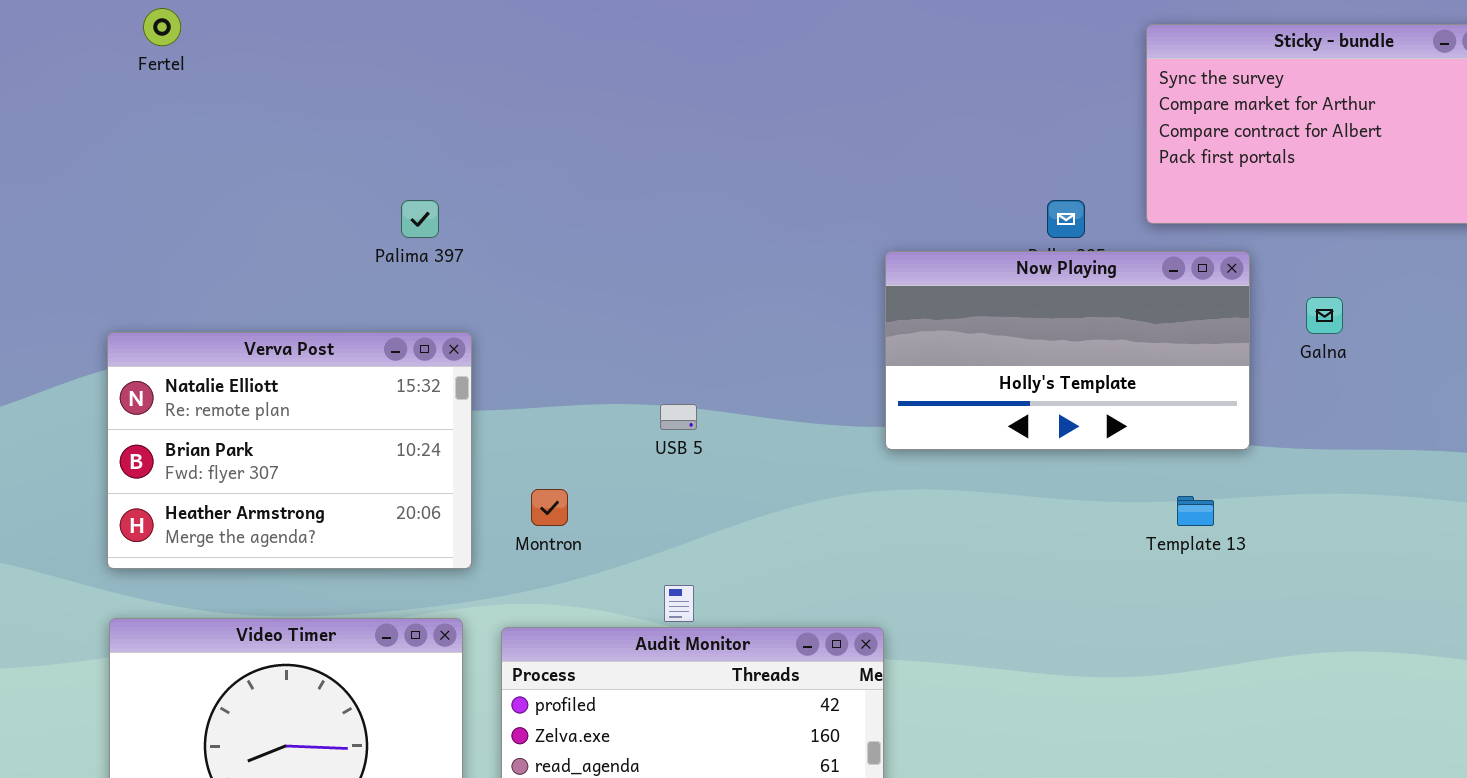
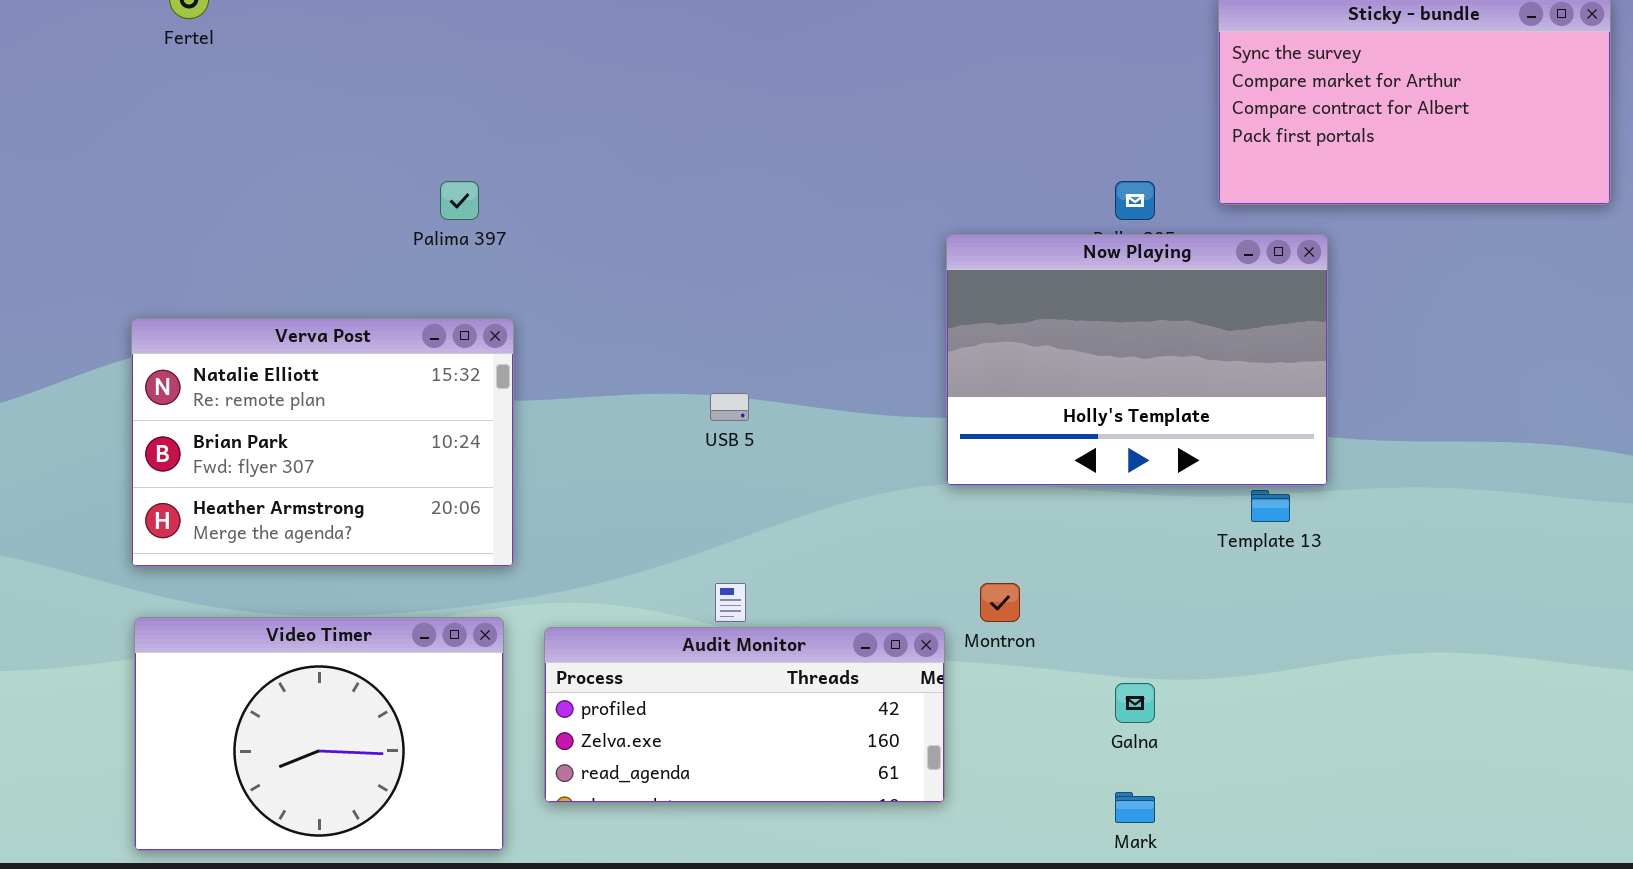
Now Playing: [885,251,1250,450] -> [946,234,1328,486], resized
Galna: [1306,297,1343,334] -> [1115,683,1155,723], moved
Montron: [531,489,568,526] -> [980,583,1020,622], moved

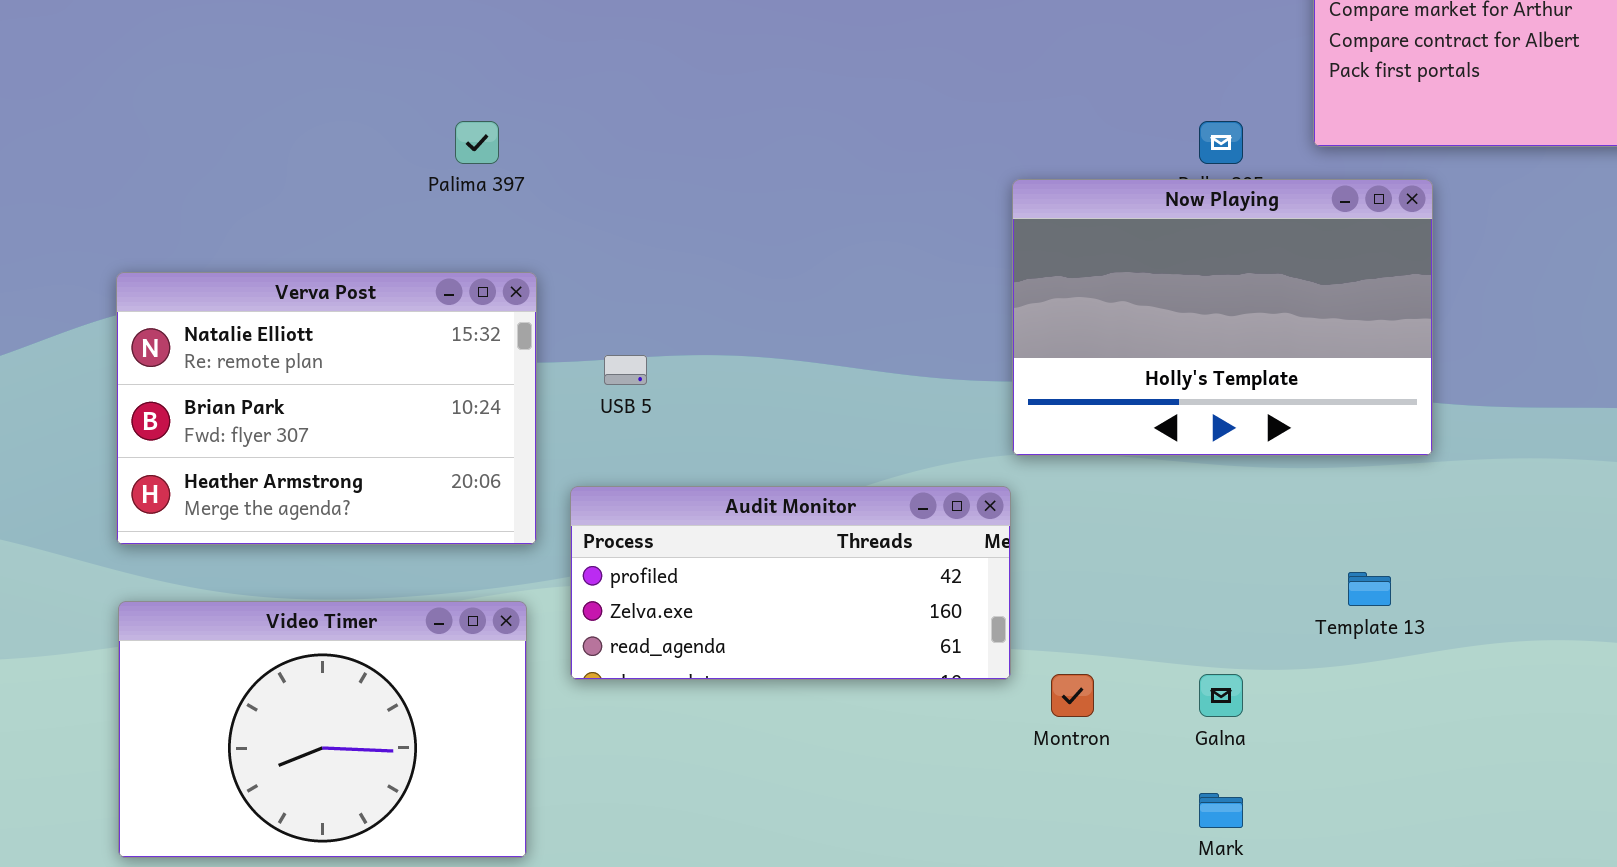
USB 5: [710,393,749,421] -> [604,355,647,385], moved
Template 13: [1251,490,1290,522] -> [1348,572,1391,606], moved
Montron: [980,583,1020,622] -> [1051,674,1094,717], moved
Audit Monitor: [544,627,945,803] -> [570,486,1011,680], moved

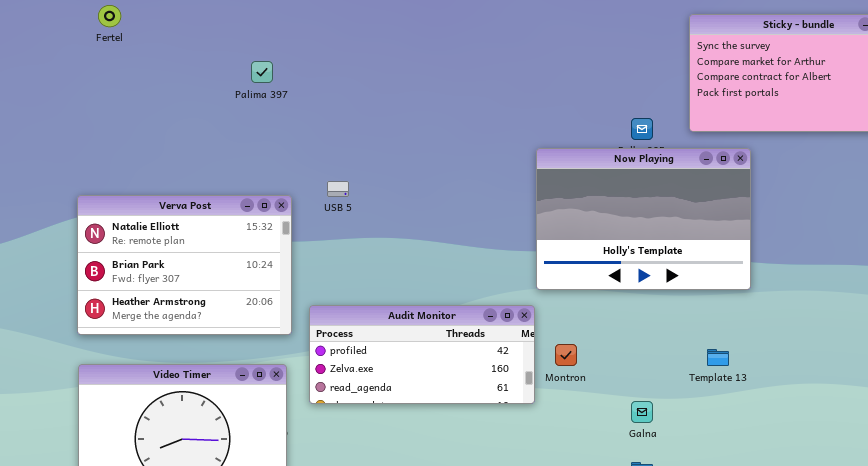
Palima 397: [455,121,499,164] -> [251,61,273,83], moved
USB 5: [604,355,647,385] -> [327,181,349,197], moved
Montron: [1051,674,1094,717] -> [555,344,577,366], moved

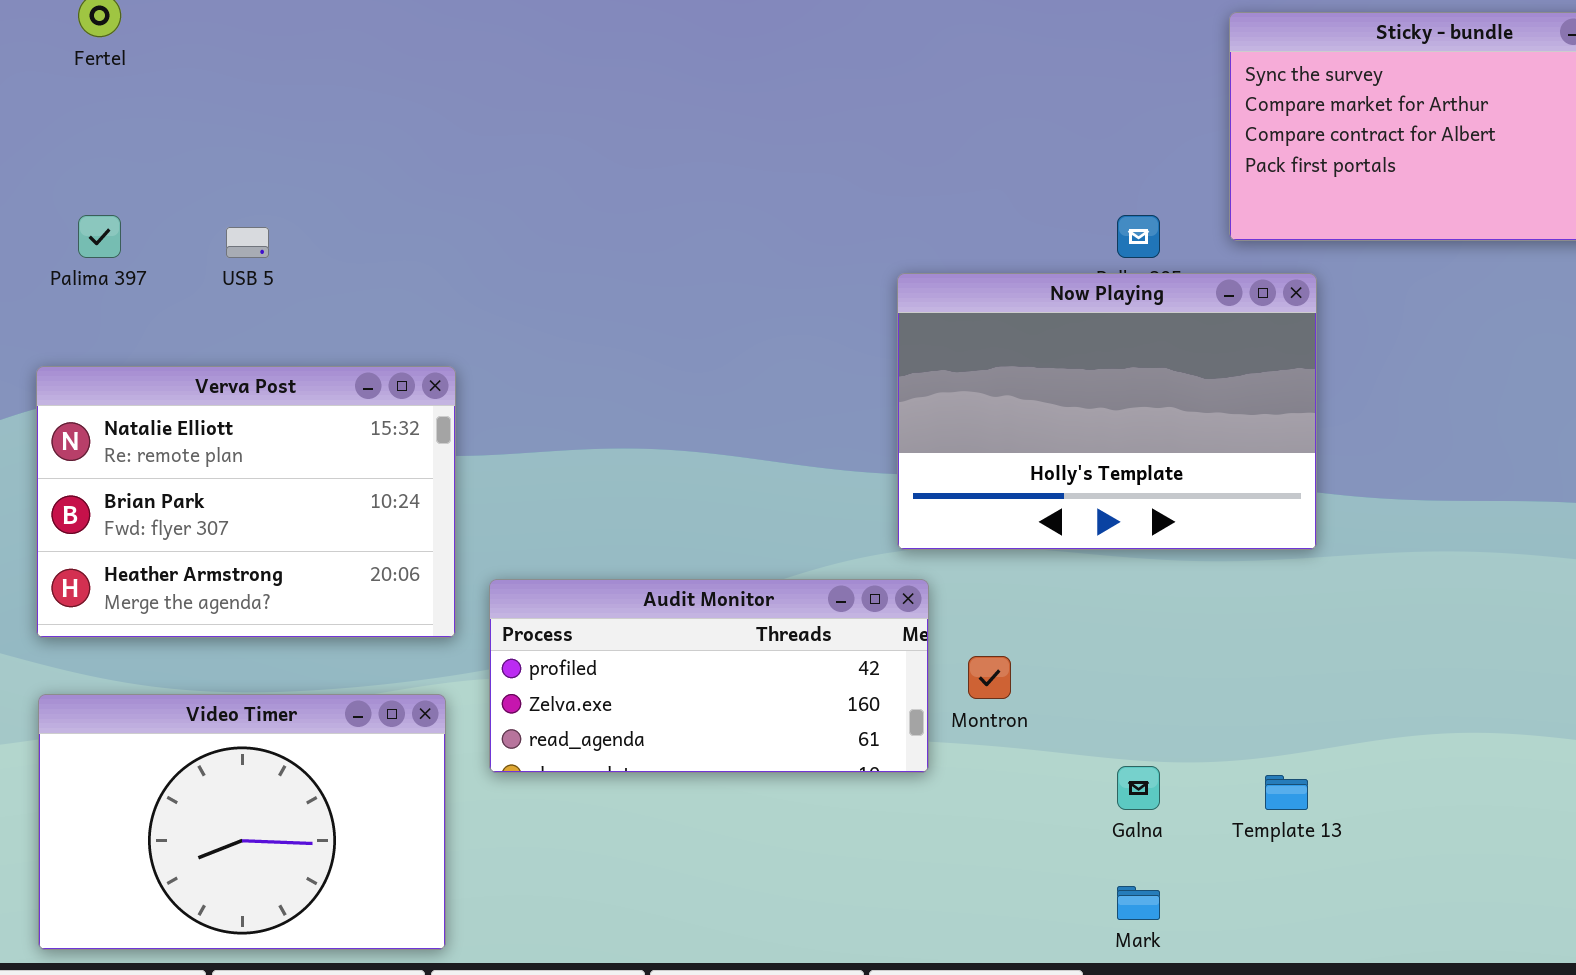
Palima 397: [251,61,273,83] -> [78,215,121,258], moved
Now Playing: [536,148,751,290] -> [897,273,1317,550], moved
USB 5: [327,181,349,197] -> [226,227,269,258], moved
Template 13: [707,349,729,366] -> [1265,775,1308,810], moved

